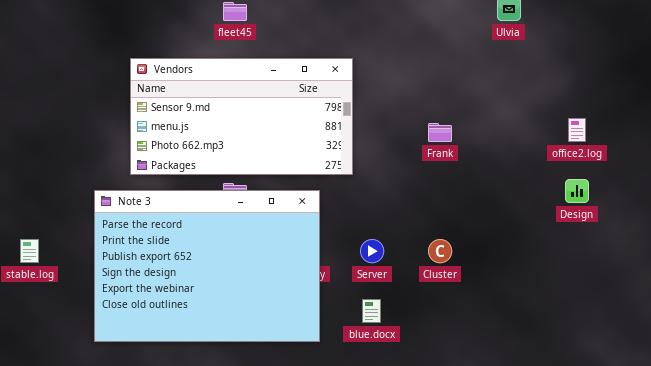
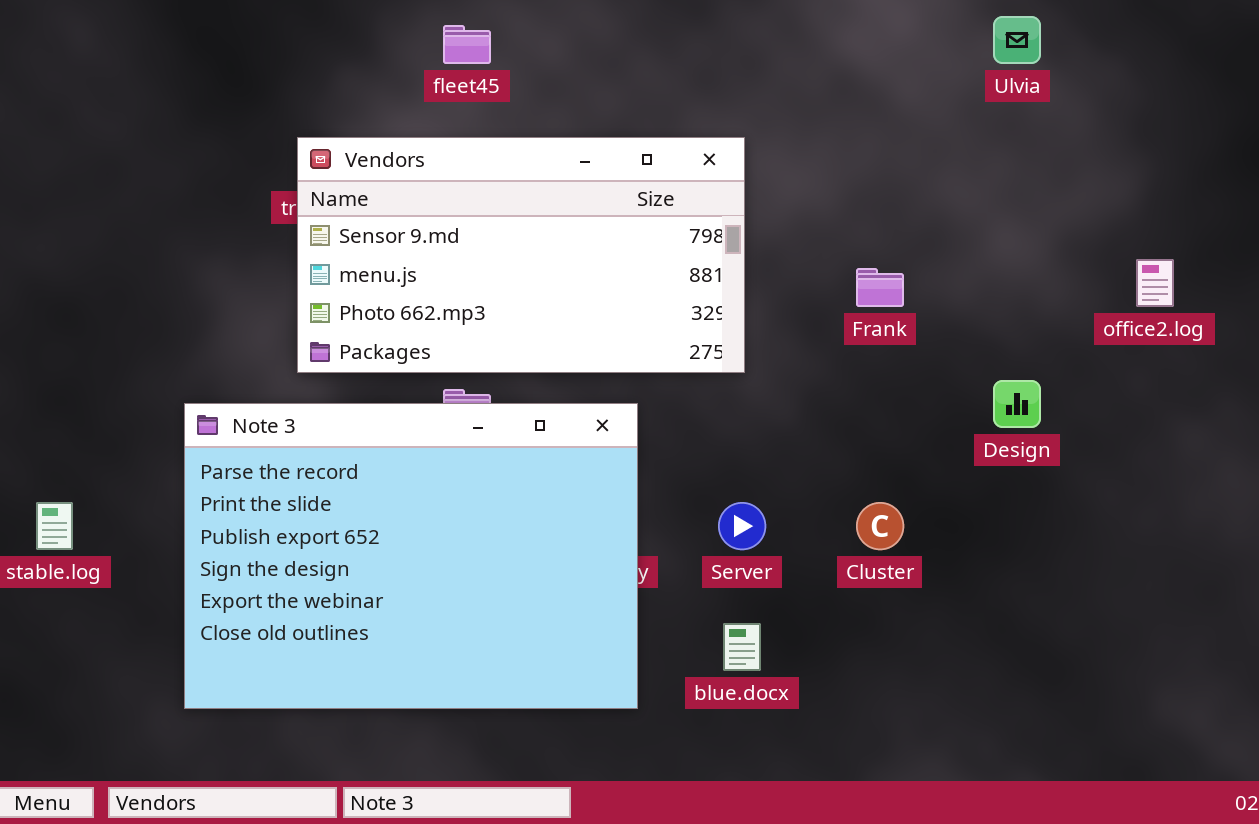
Vendors: [130,58,353,175] -> [297,137,745,373], moved
Design: [565,179,589,203] -> [993,380,1041,428], moved

